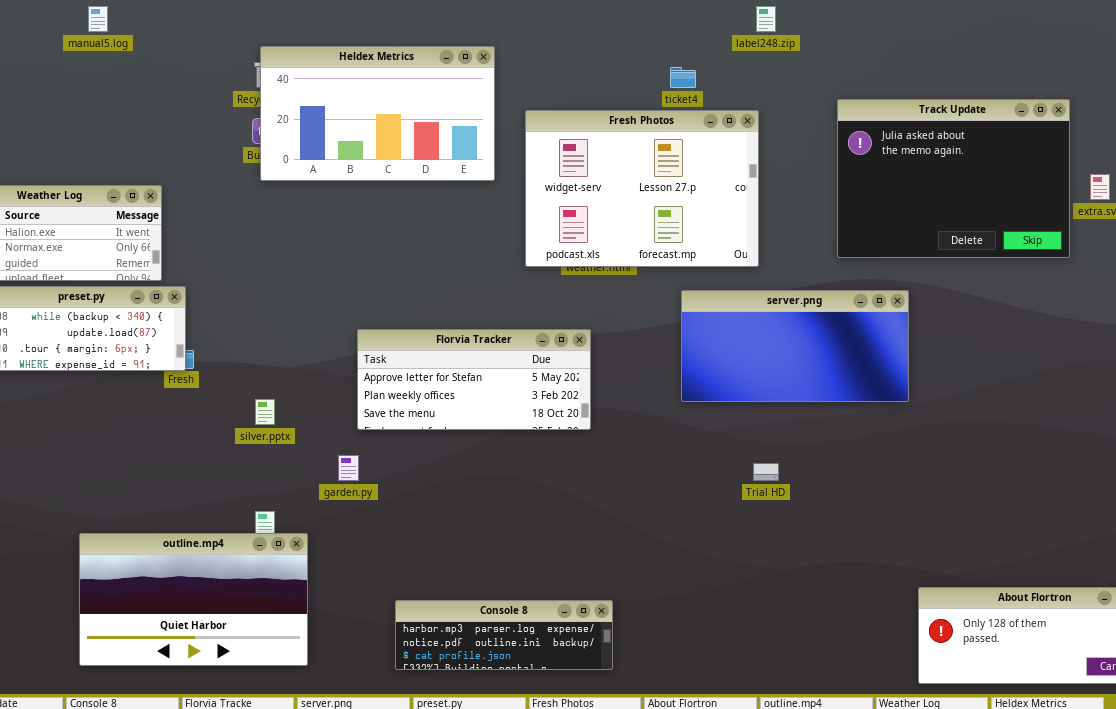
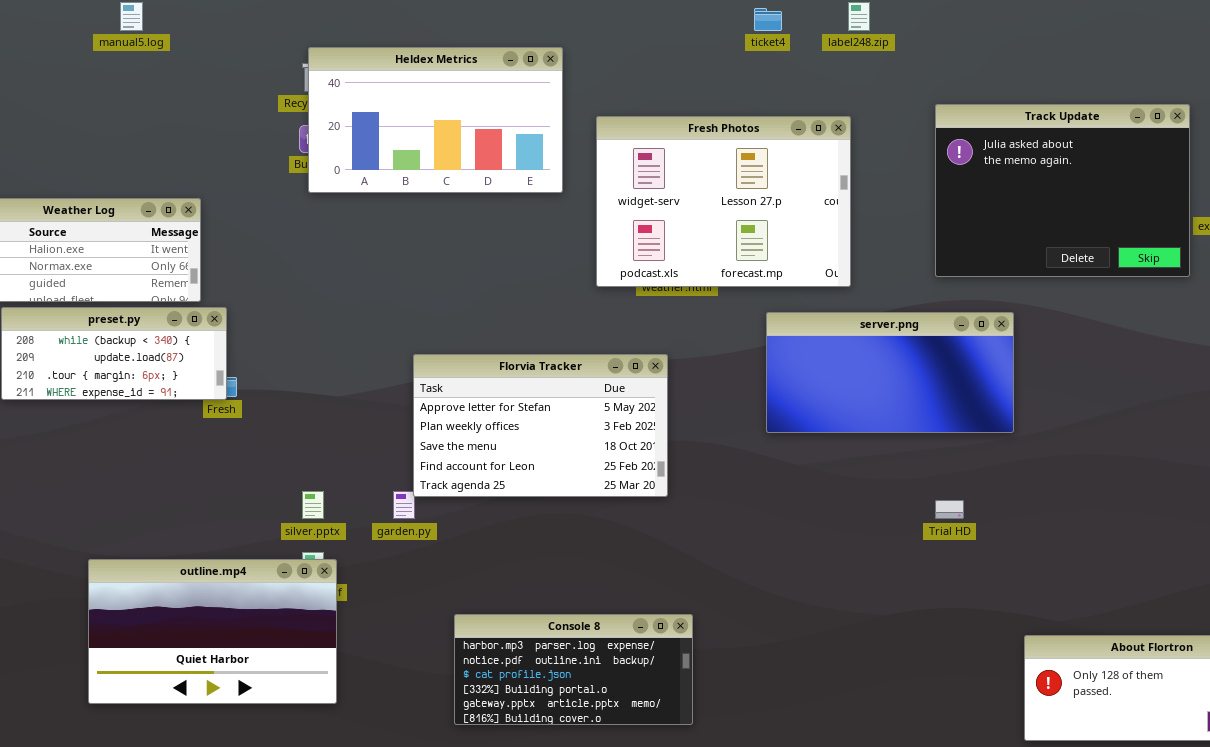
ticket4: [670,67,696,88] -> [754,8,782,31], moved
Florvia Tracker: [357,329,591,430] -> [413,354,668,497], resized
silver.pptx: [255,399,275,425] -> [302,491,324,519], moved
Trial HD: [753,463,779,481] -> [935,500,964,519], moved
outline.mp4: [79,533,308,666] -> [88,559,337,704], moved
Console 8: [395,600,613,670] -> [454,614,693,725], resized

